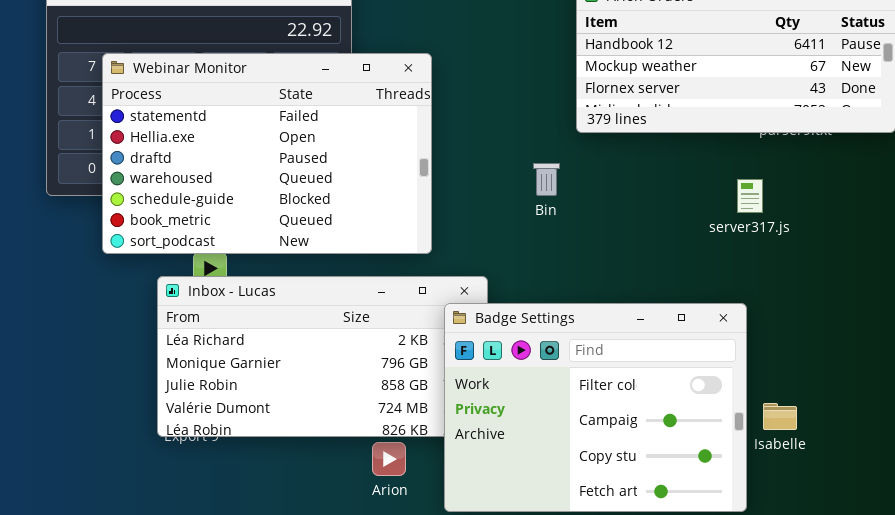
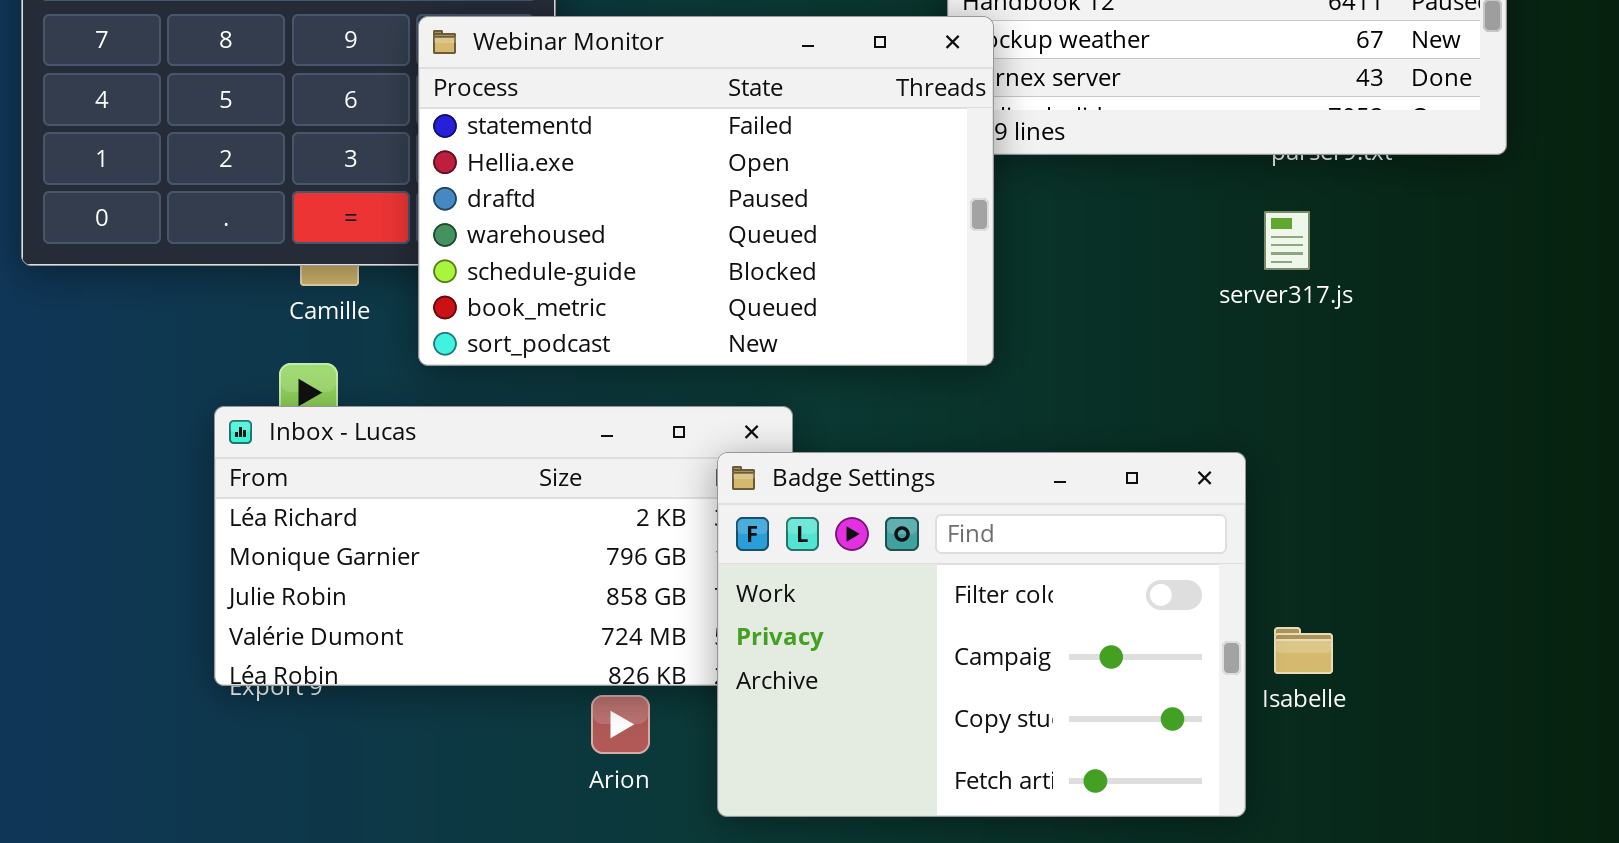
Webinar Monitor: [102,53,432,254] -> [418,16,994,366], moved
server317.js: [737,179,763,213] -> [1264,211,1310,270], moved

